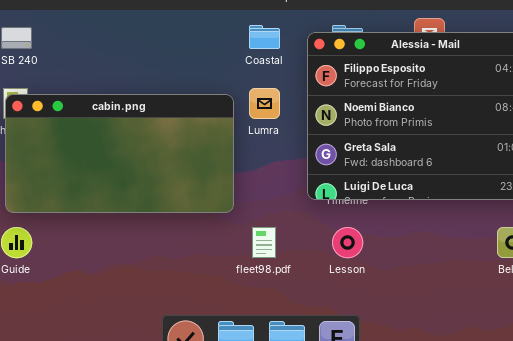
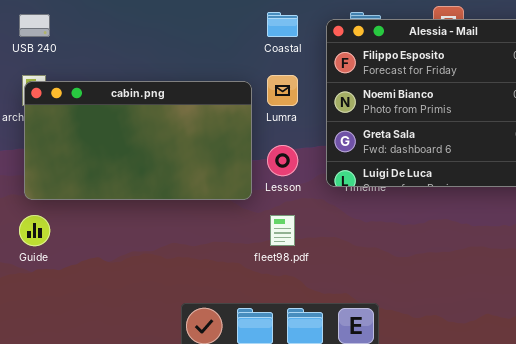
Lesson: [332,227,363,258] -> [267,145,298,176], moved

